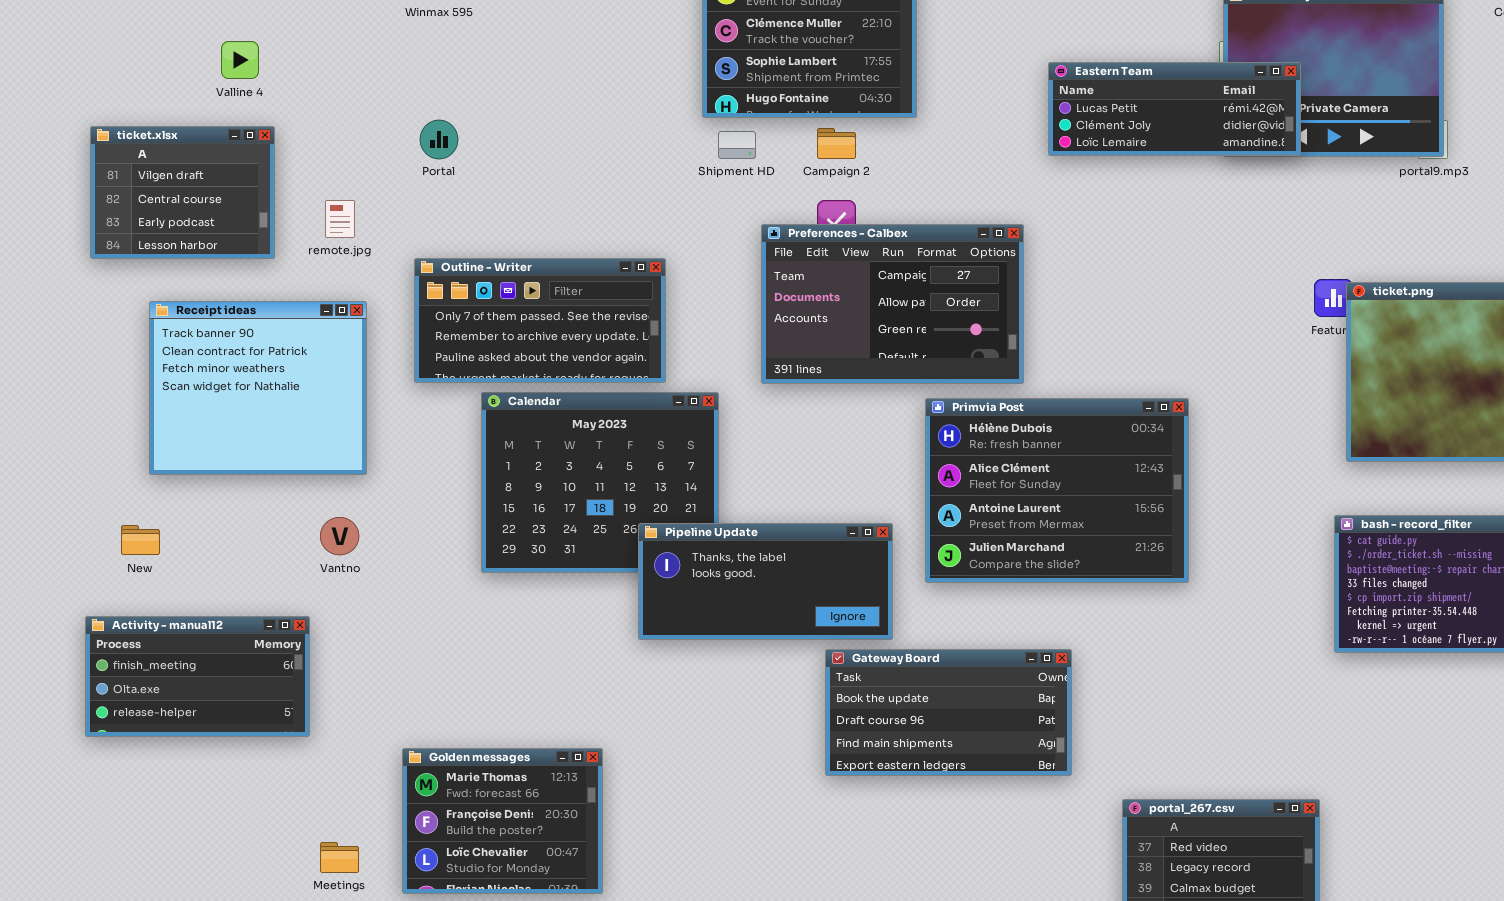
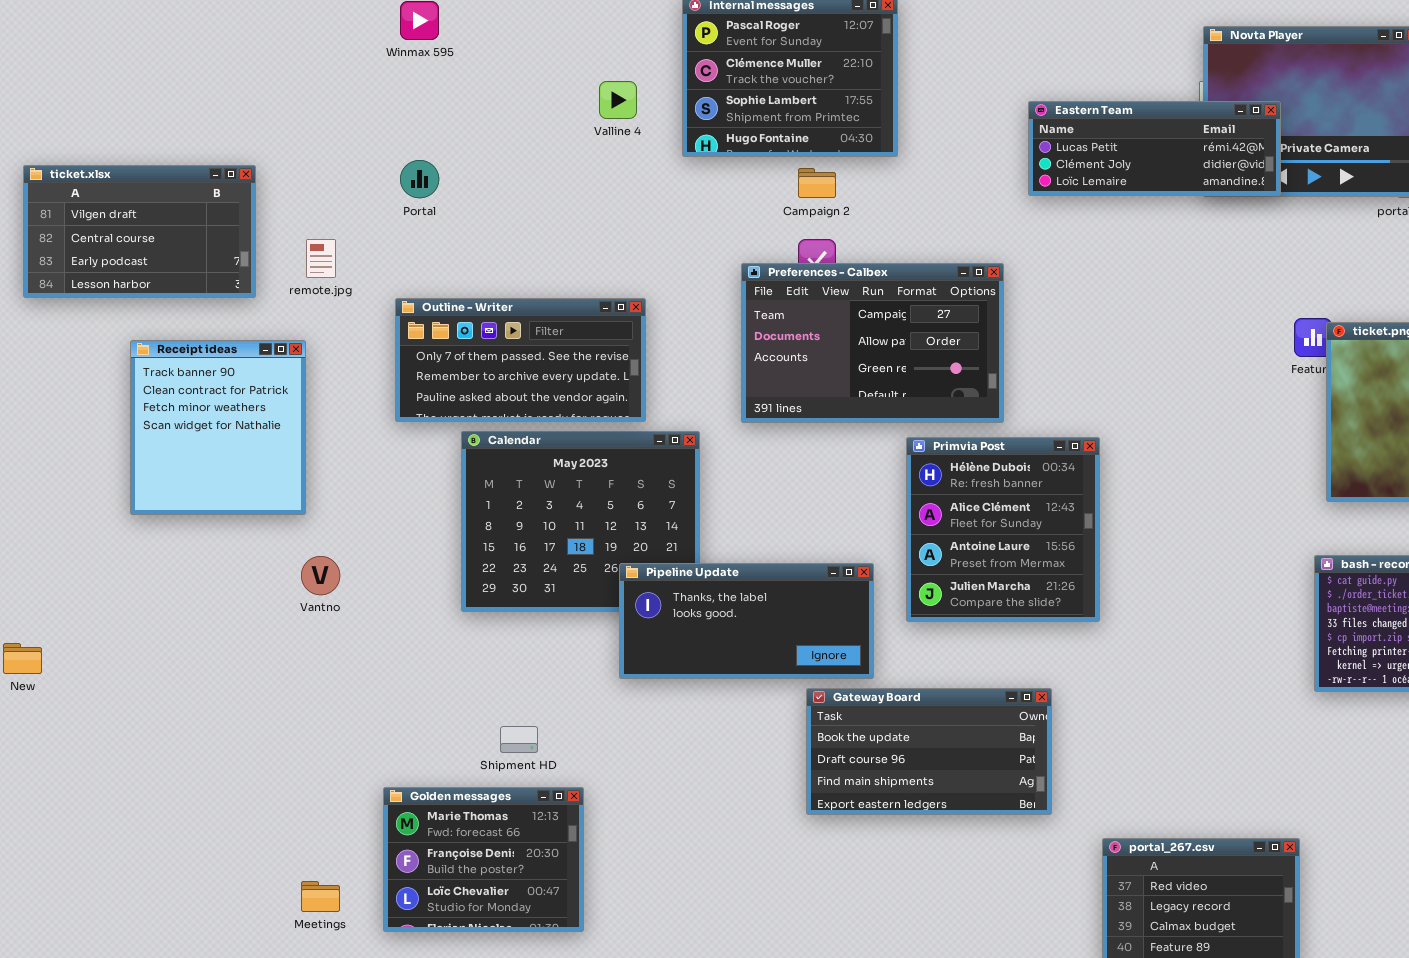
Valline 4: [221,41,259,79] -> [599,81,637,119], moved
ticket.xlsx: [90,126,275,259] -> [23,165,256,298], resized
Shipment HD: [718,131,756,159] -> [500,726,538,753], moved
Receipt ideas: [149,301,367,475] -> [130,340,306,515], resized
Primvia Post: [925,398,1189,583] -> [906,437,1100,622], resized
New: [121,525,160,555] -> [3,643,42,674], moved
Activity - manual12: [85,616,310,737] -> none, closed

